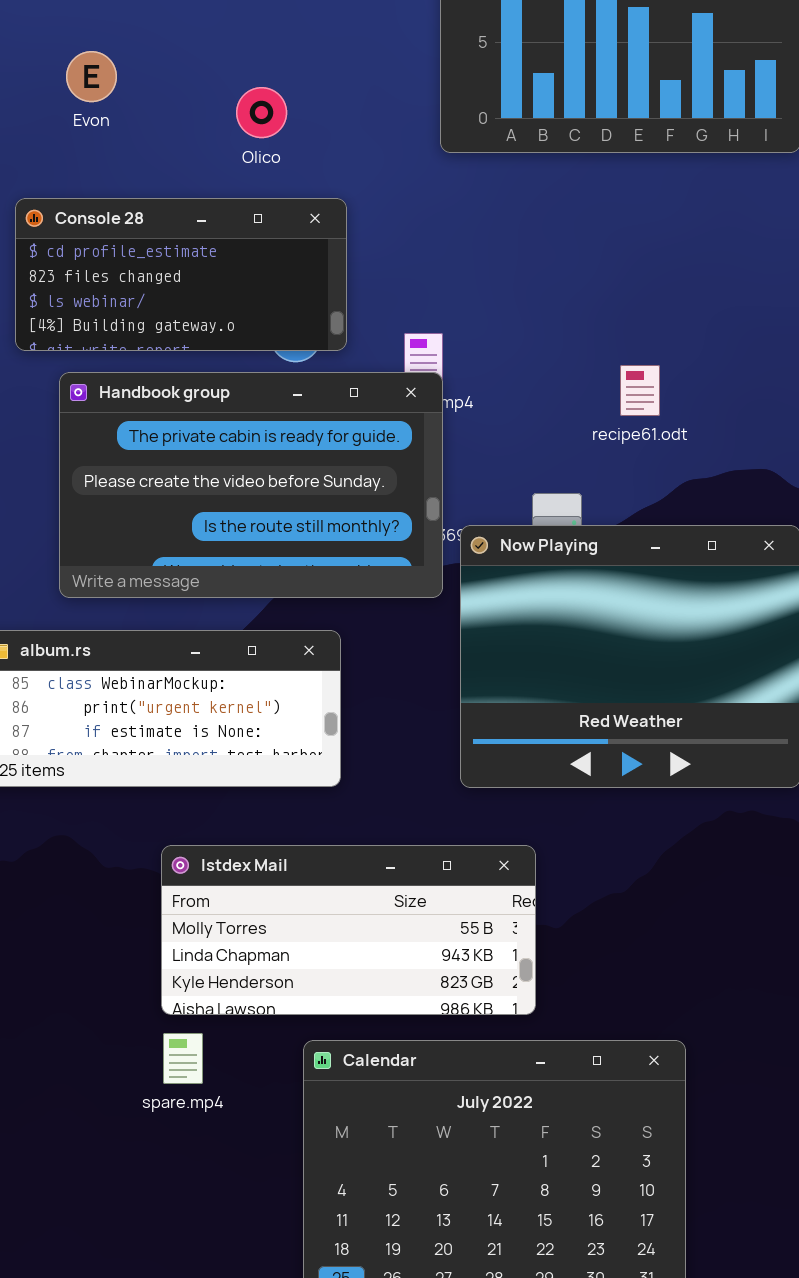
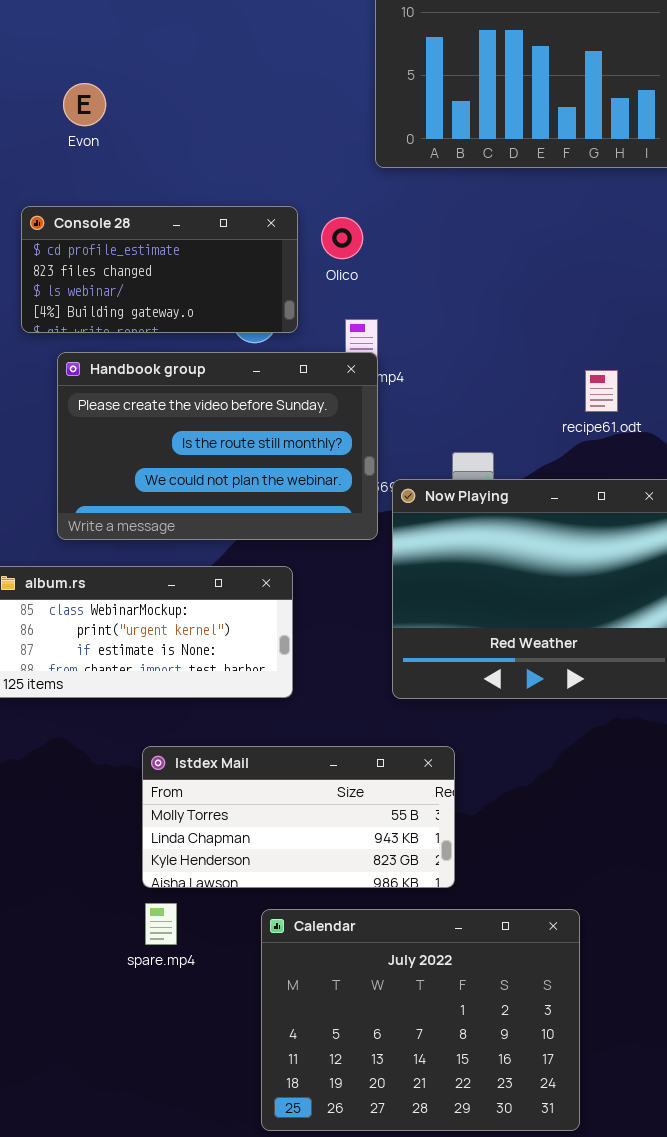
Olico: [236,87,287,138] -> [321,217,363,259], moved
recipe61.odt: [620,365,660,416] -> [585,370,618,412], moved
Handbook group: [59,372,443,598] -> [57,352,378,540], scrolled down 1 row

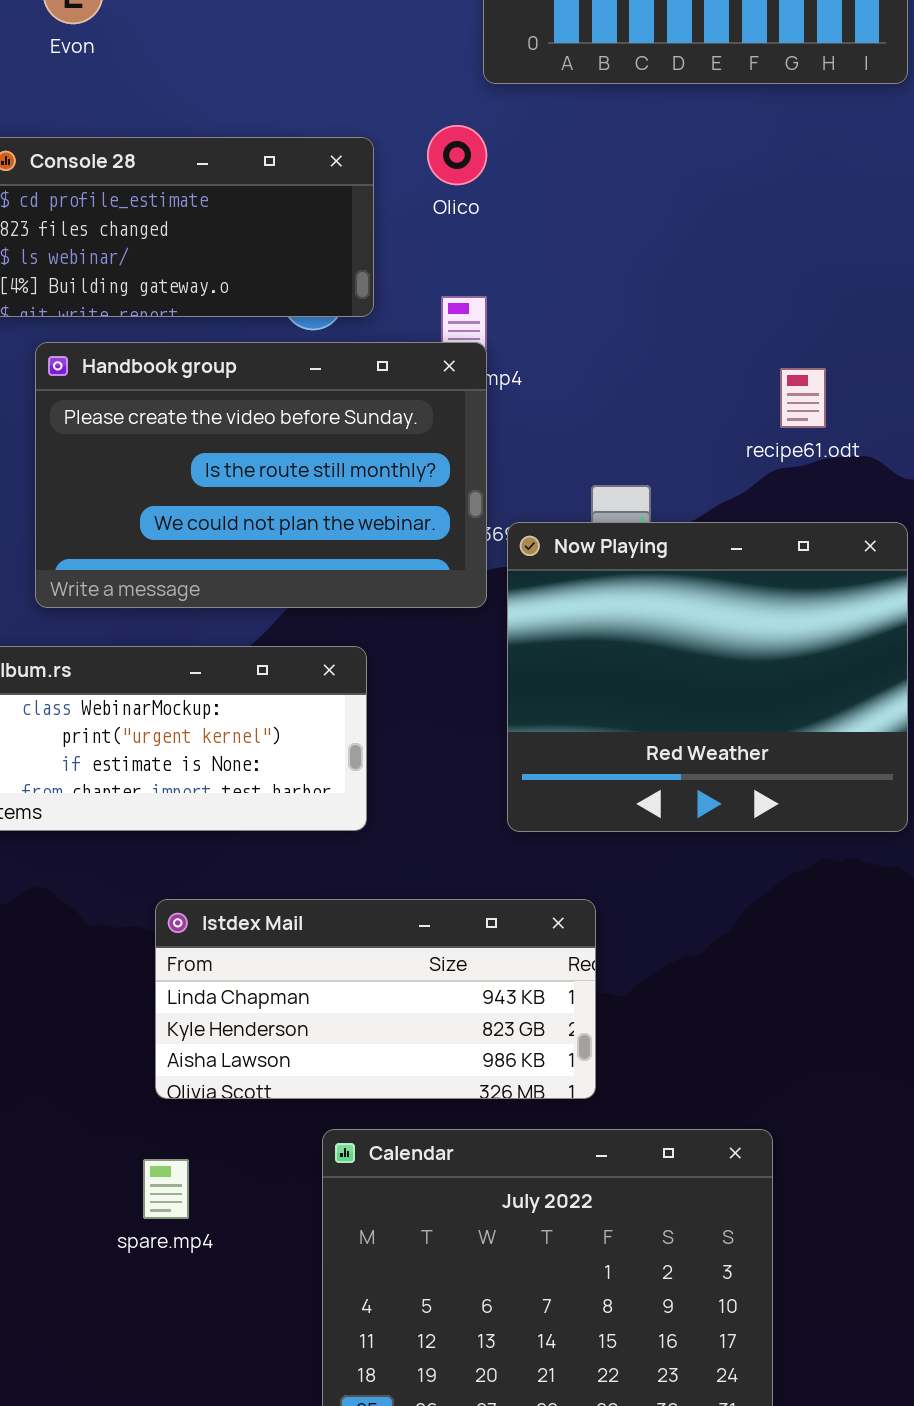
Olico: [321,217,363,259] -> [427,125,487,185], moved
Istdex Mail: [142,746,455,888] -> [155,899,596,1099], scrolled down 1 row
spare.mp4: [145,903,177,945] -> [143,1159,189,1219], moved

